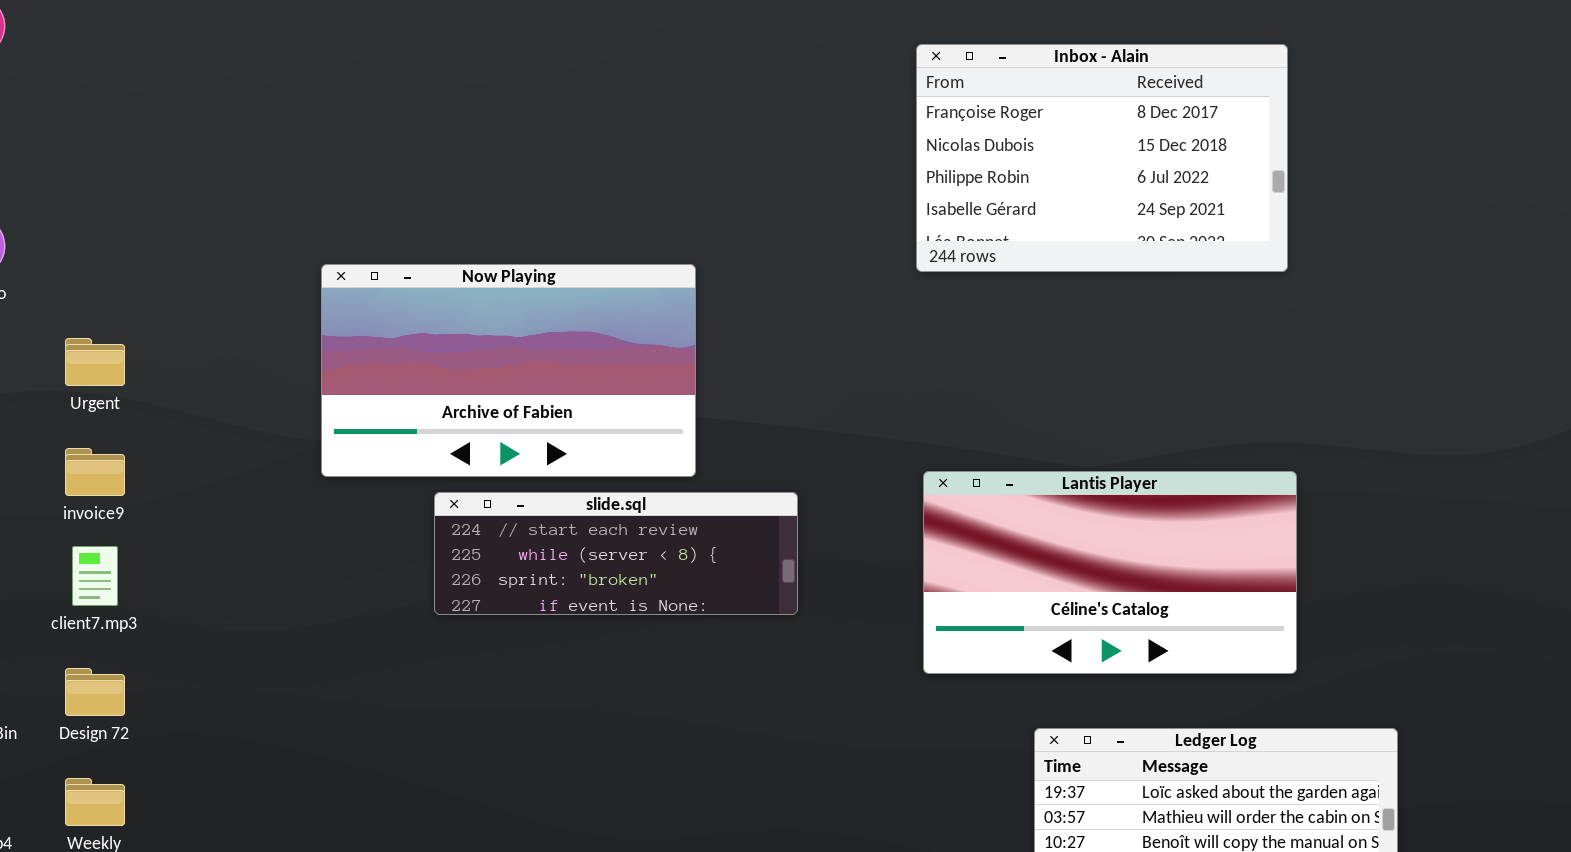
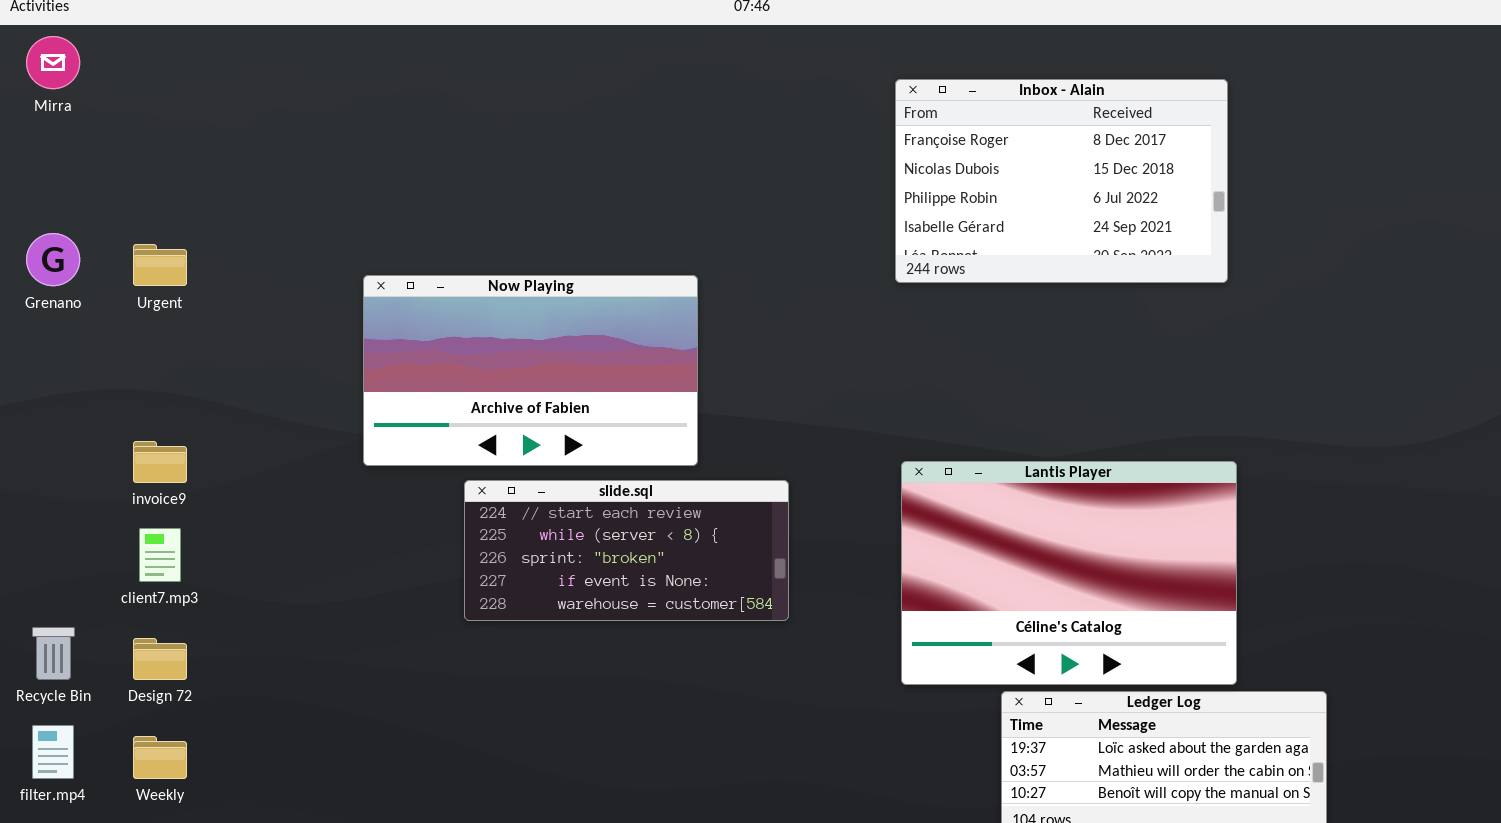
Urgent: [65,338,125,386] -> [133,244,187,286], moved
Lantis Player: [923,471,1297,674] -> [901,461,1237,685], resized
slide.sql: [434,492,798,615] -> [464,480,789,621], resized

